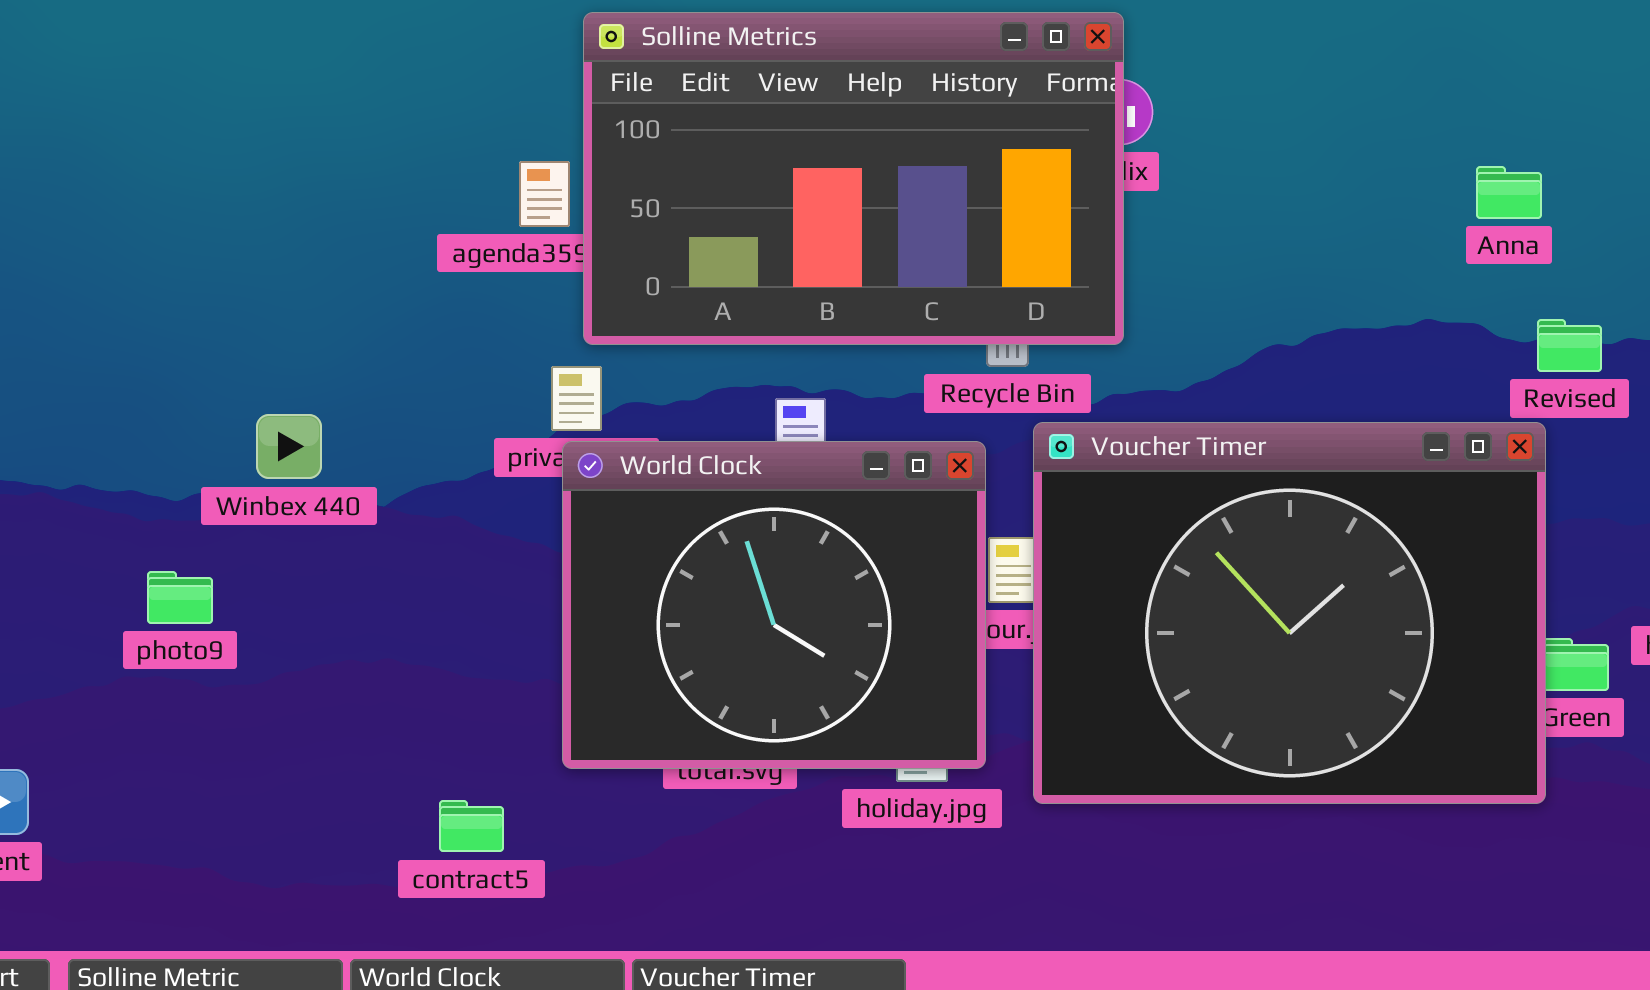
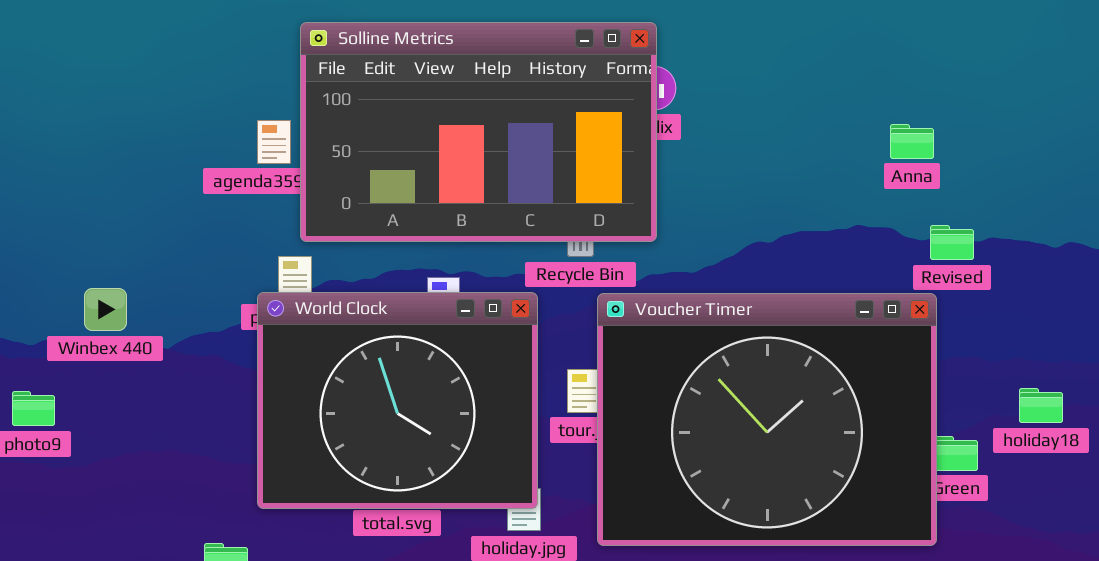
World Clock: [562,441,986,769] -> [257,292,538,509], moved

